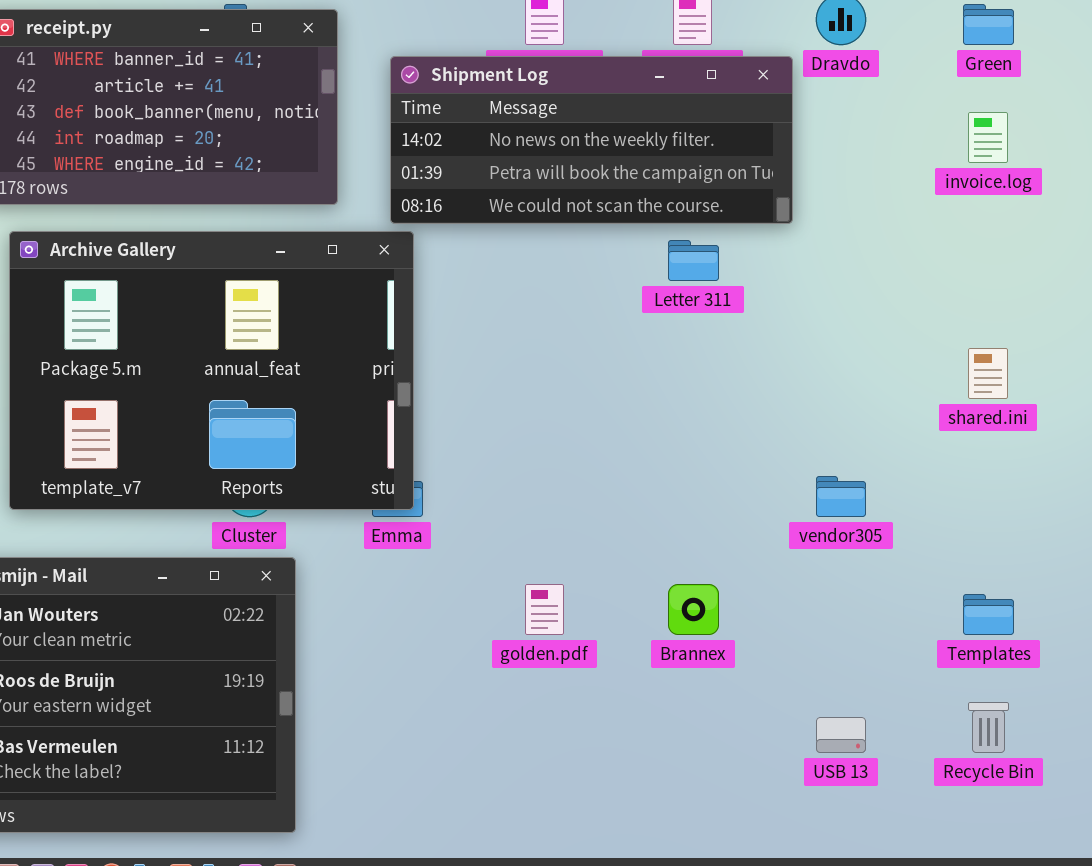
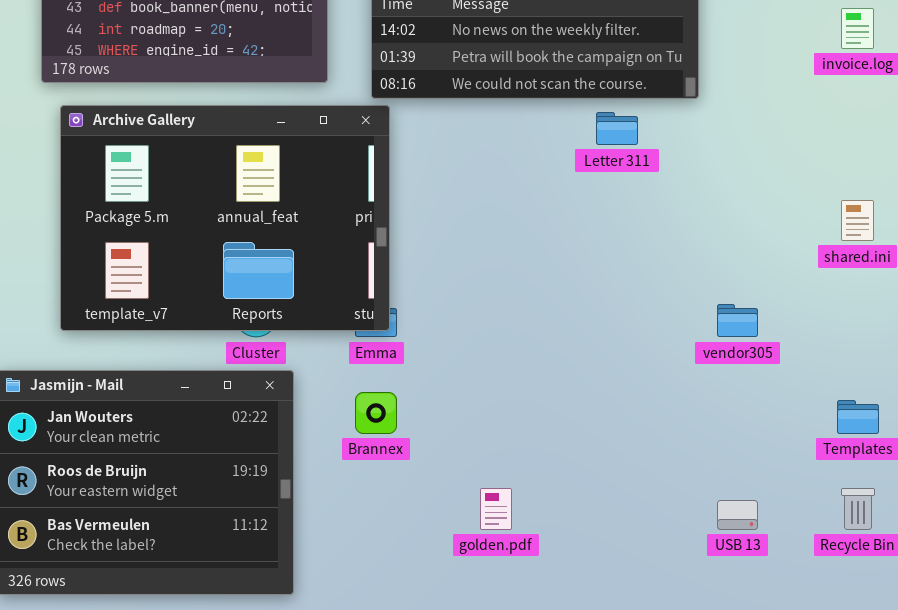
golden.pdf: [525,584,564,635] -> [480,488,512,530], moved
Brannex: [668,584,719,635] -> [355,392,397,434], moved

